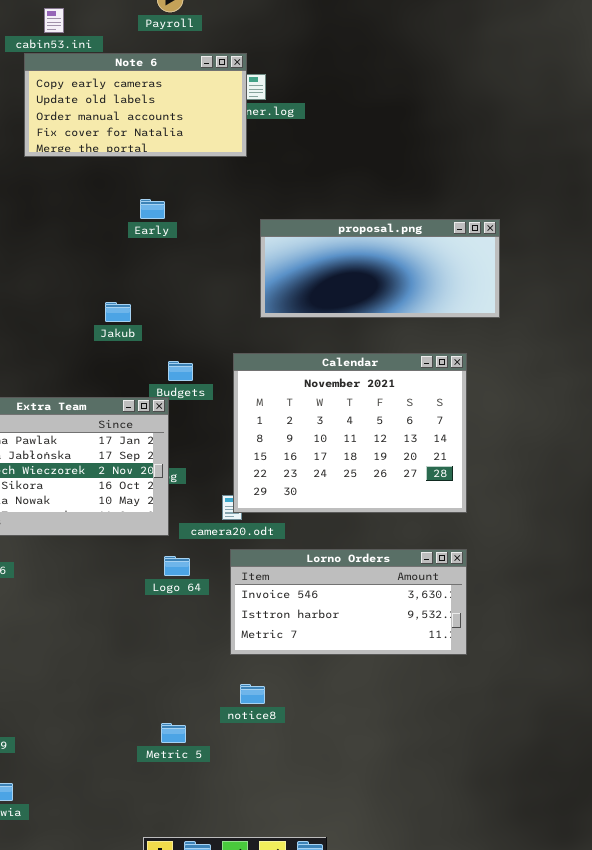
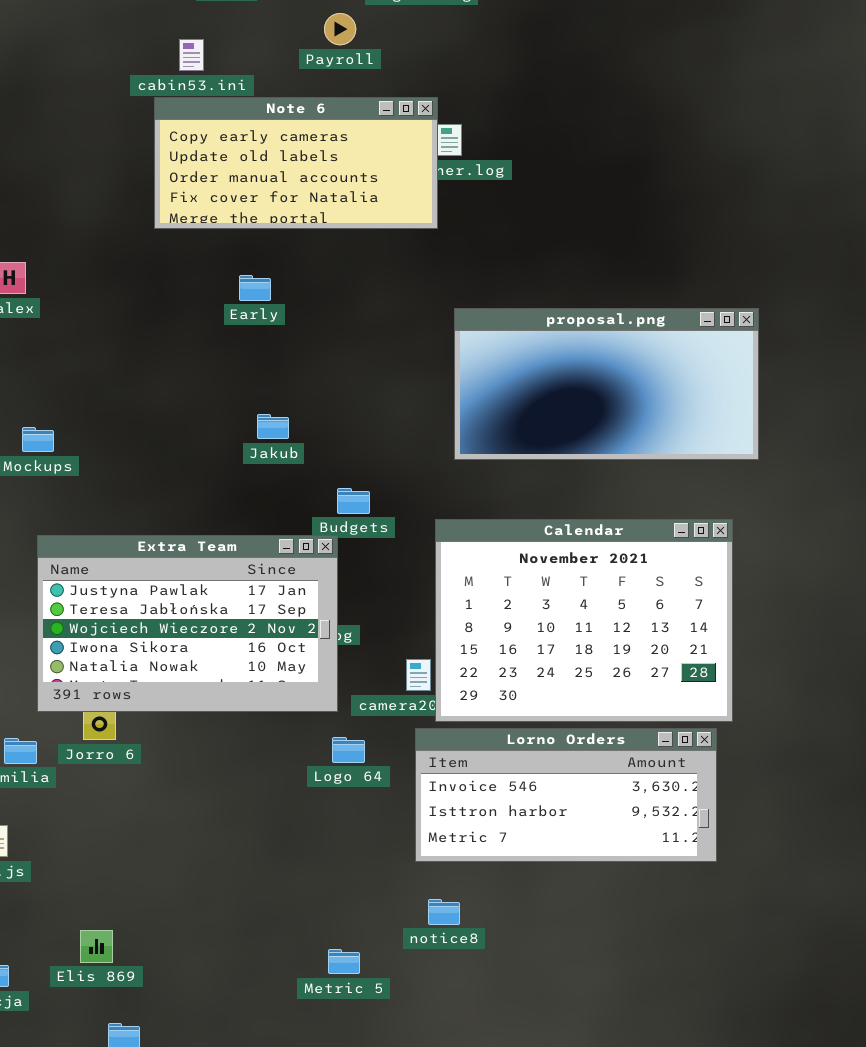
Early: [140,199,165,219] -> [239,275,271,301], moved
proposal.png: [260,219,500,318] -> [454,308,759,460], resized
Calendar: [233,353,467,513] -> [435,519,733,722], moved

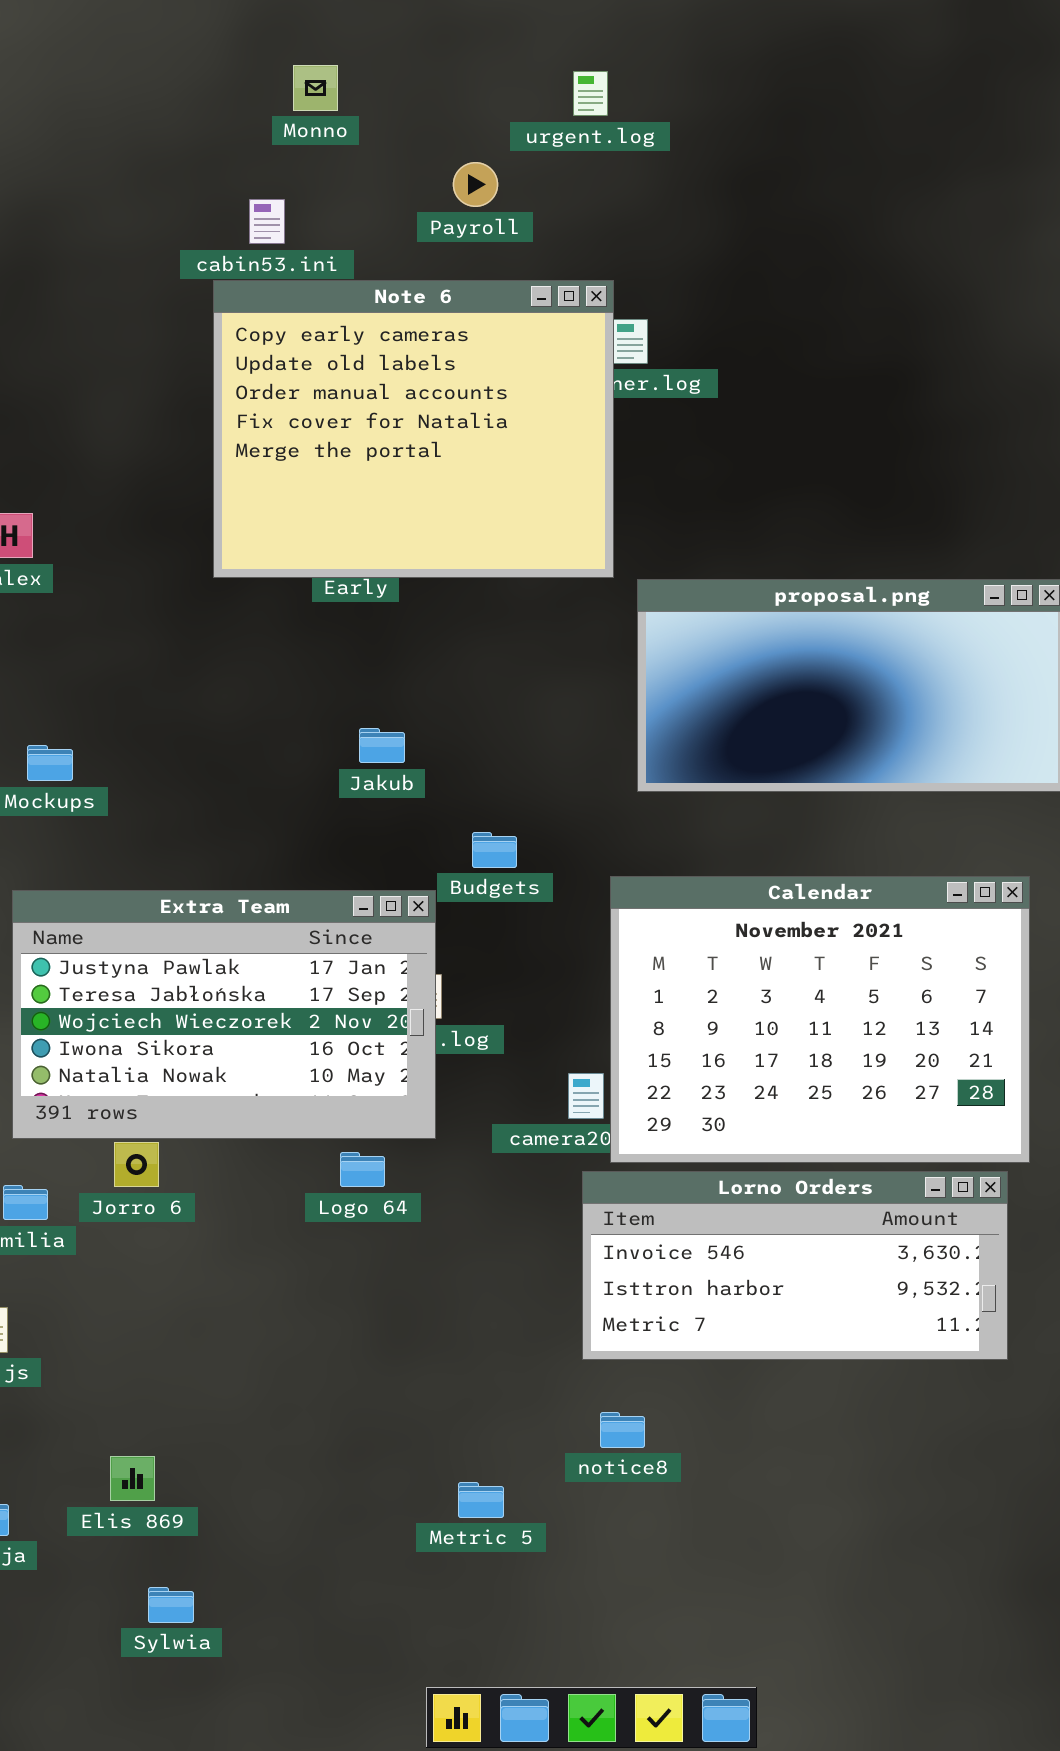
Note 6: [154,97,438,229] -> [213,280,614,578], resized
Extra Team: [37,535,338,712] -> [12,890,436,1139], moved
Logo 64: [332,737,365,763] -> [340,1152,385,1187], moved

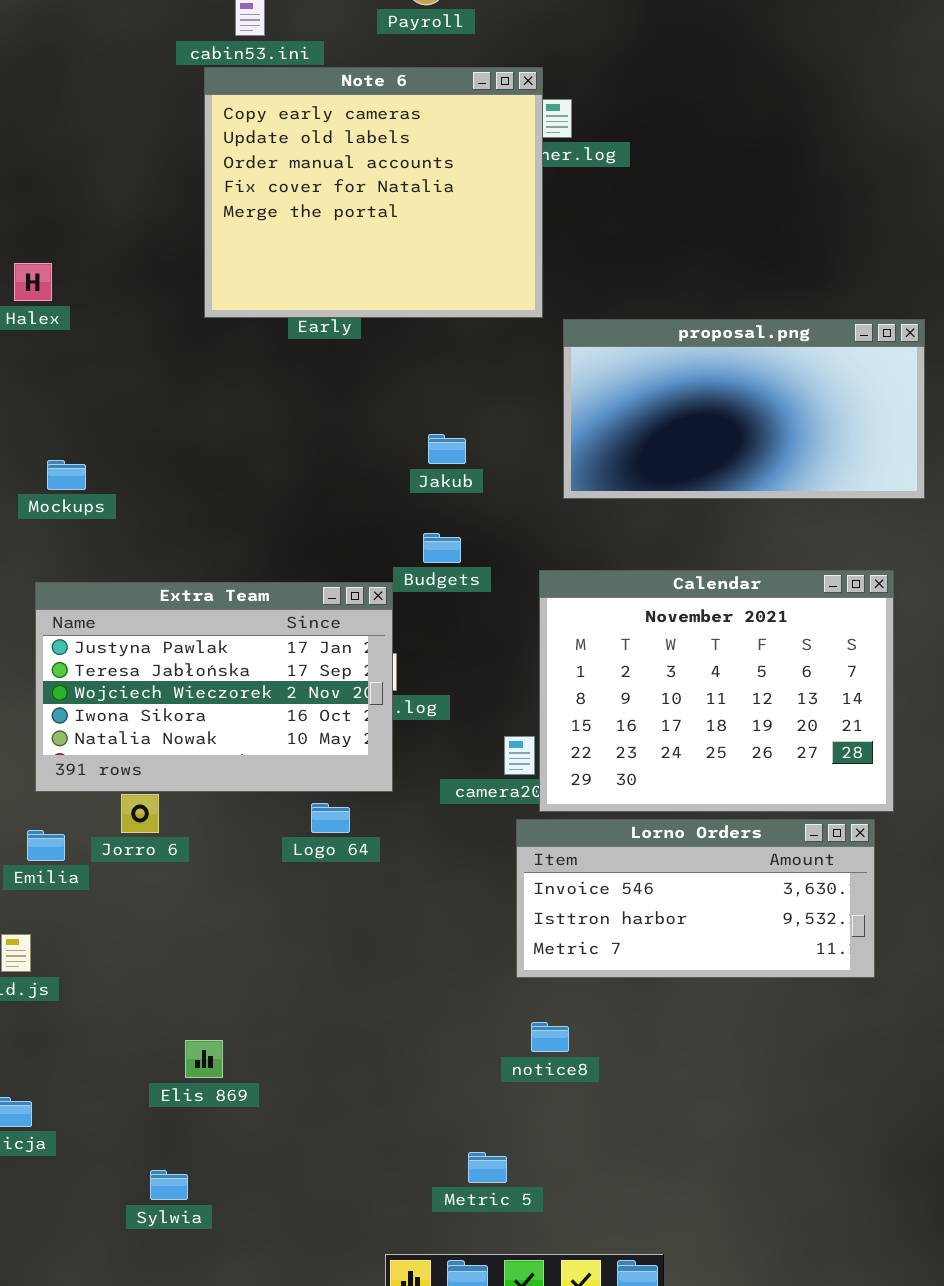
Jakub: [359,728,405,763] -> [428,434,466,464], moved
Elis 869: [110,1456,155,1501] -> [185,1040,223,1078], moved
Metric 5: [458,1482,504,1518] -> [468,1152,507,1183], moved

